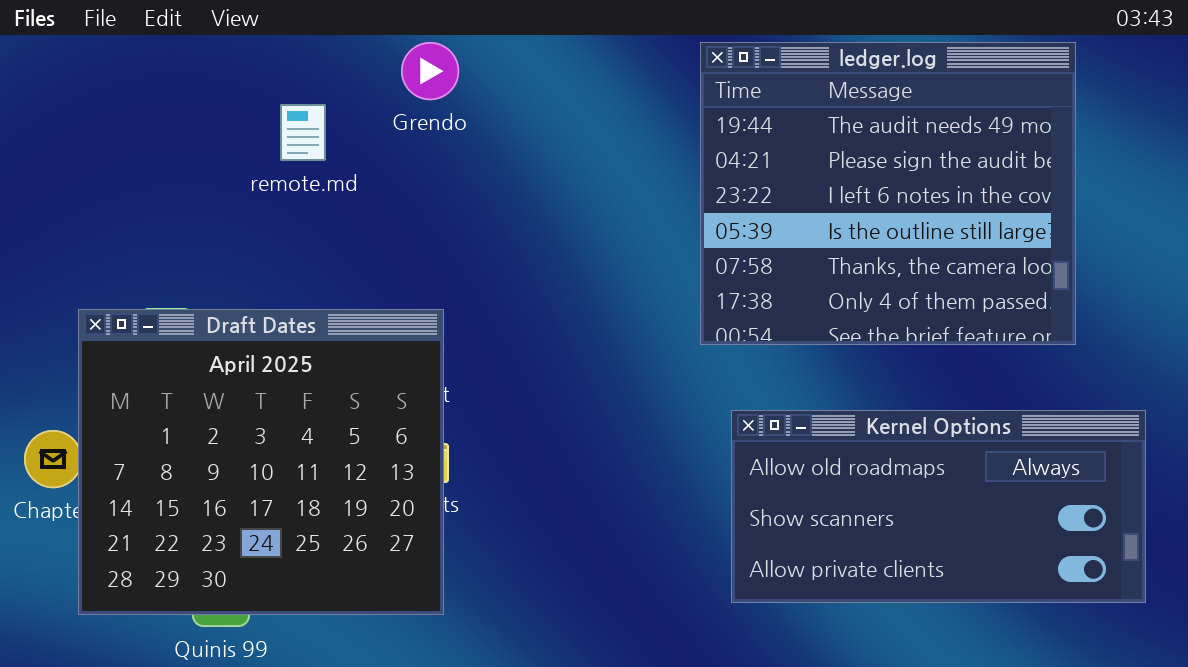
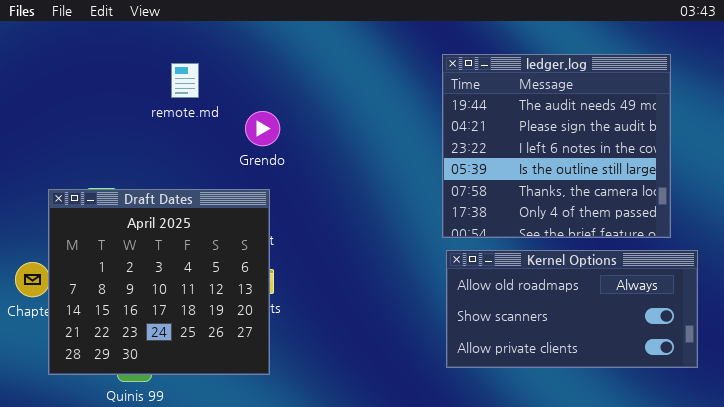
Grendo: [401,42,459,100] -> [245,111,280,146], moved
ledger.log: [700,42,1076,345] -> [442,54,671,238], moved

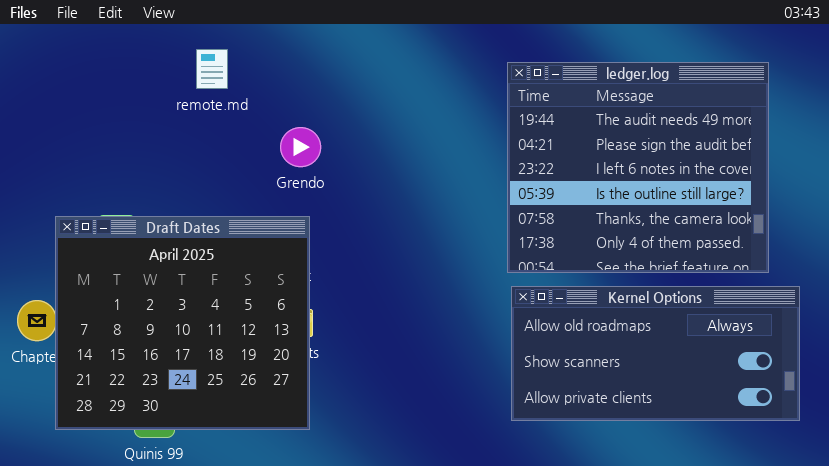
remote.md: [171,63,199,98] -> [196,49,228,89], moved

